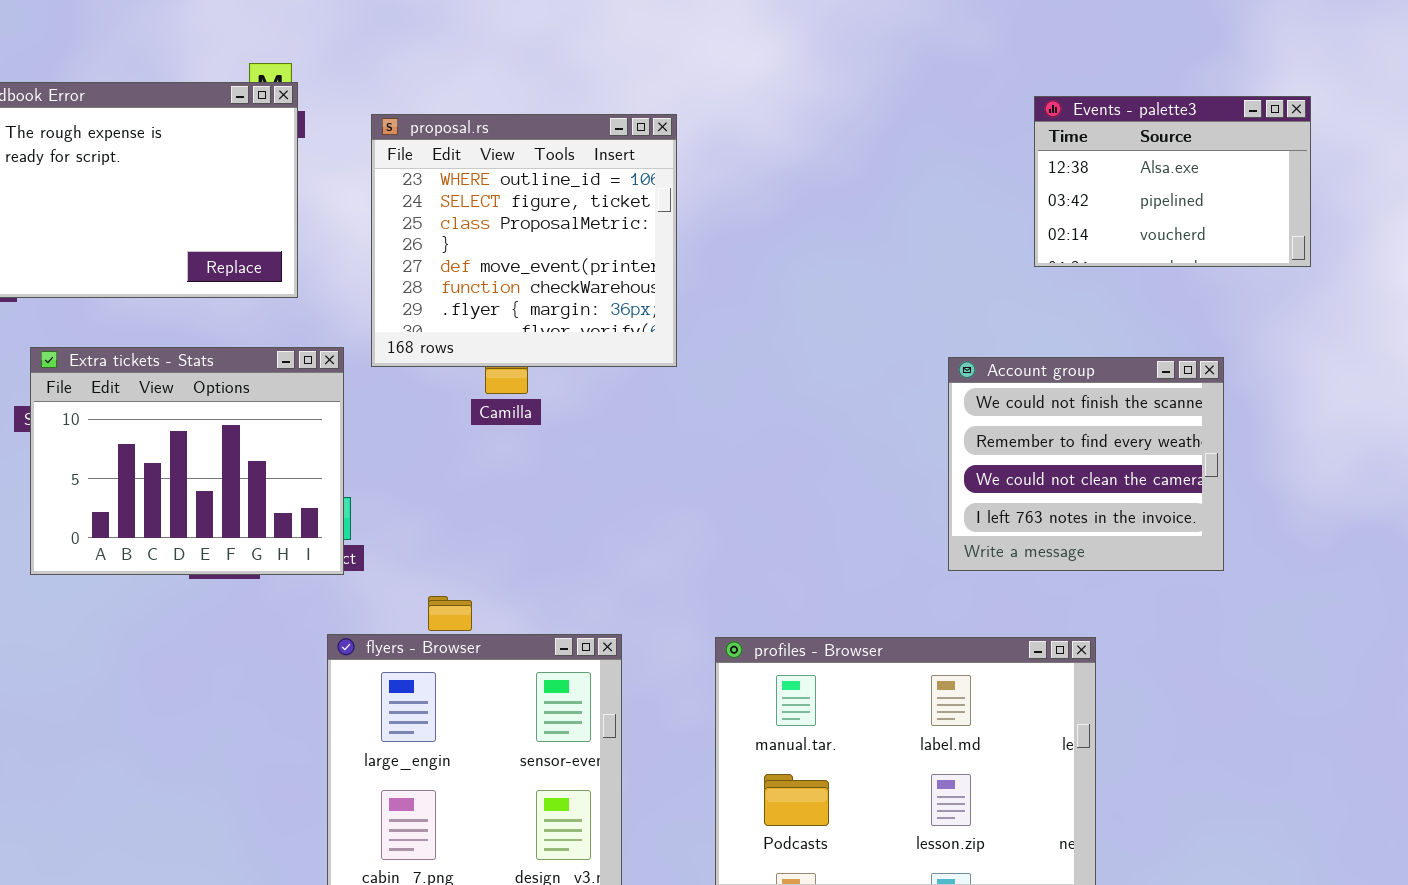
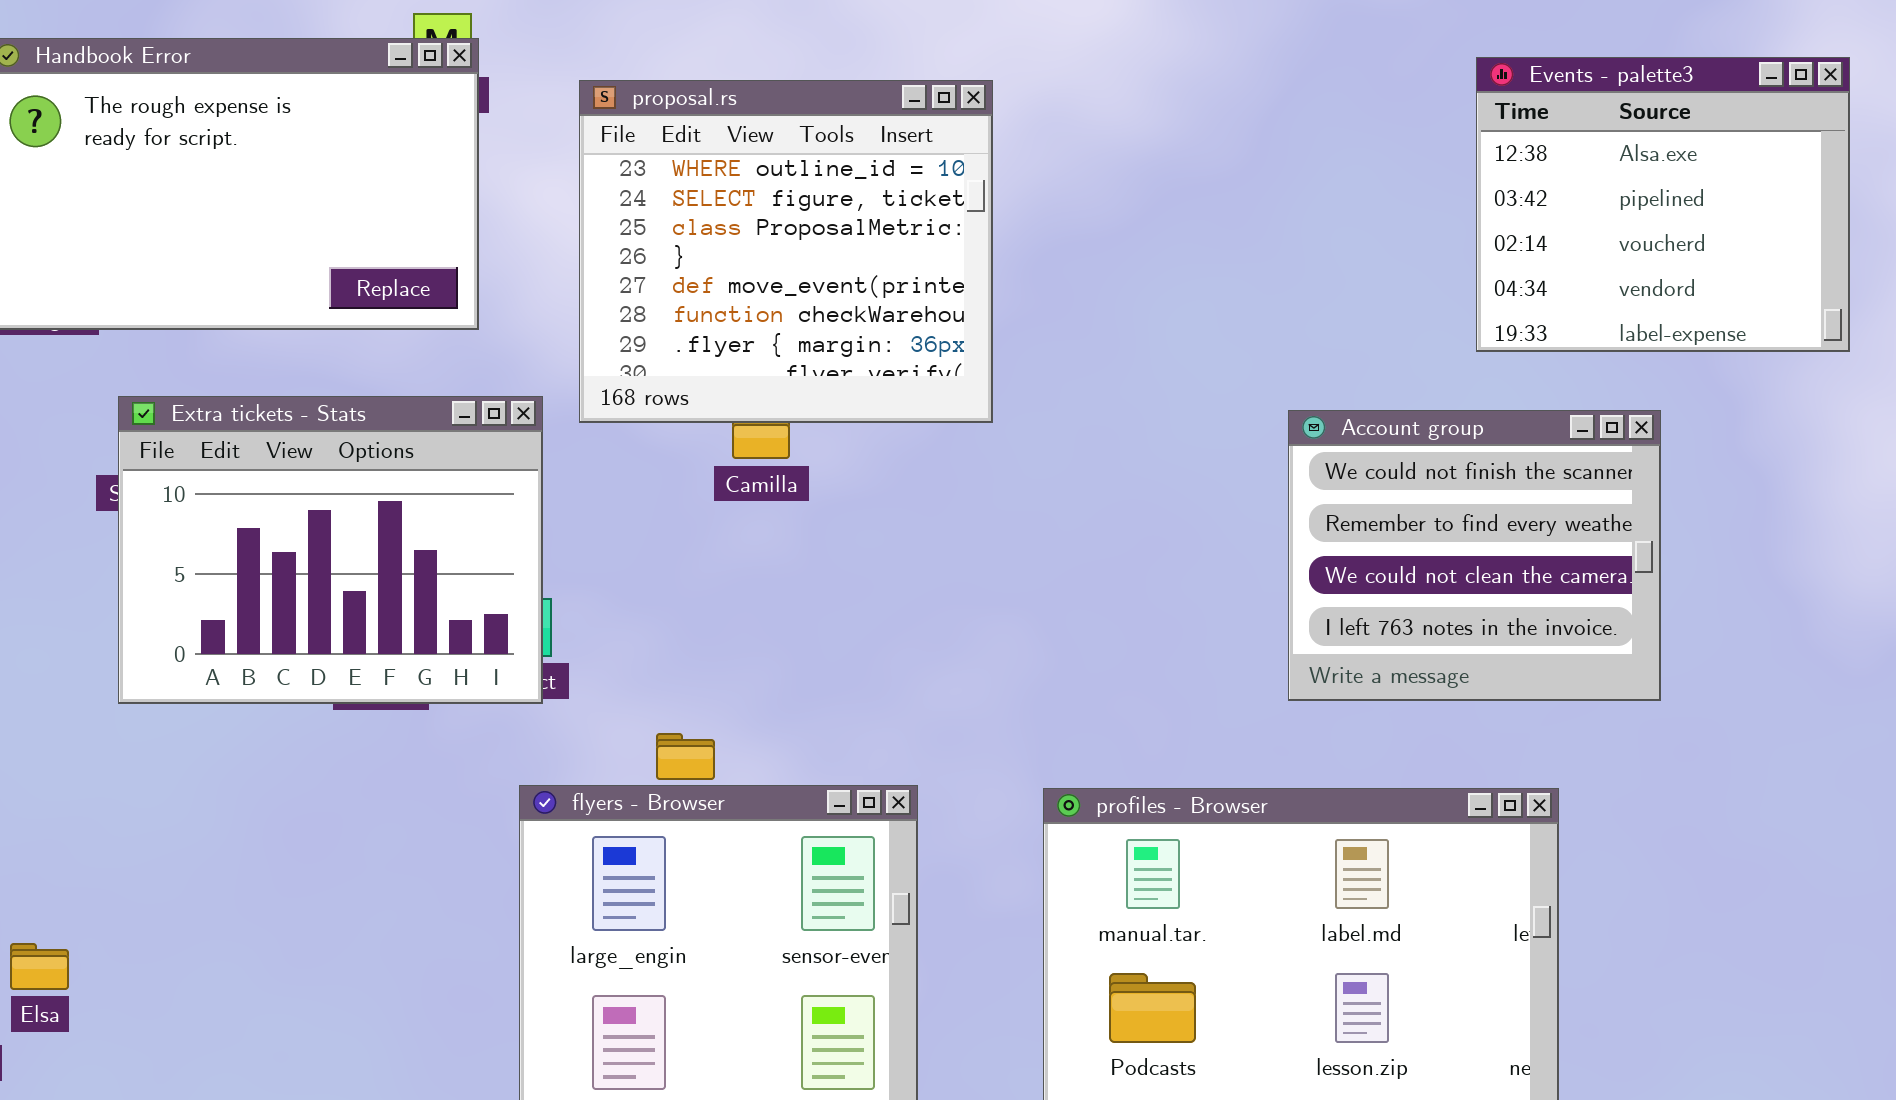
Events - palette3: [1034,96,1311,267] -> [1476,57,1850,352], resized
Account group: [948,357,1224,571] -> [1288,410,1661,701], moved

